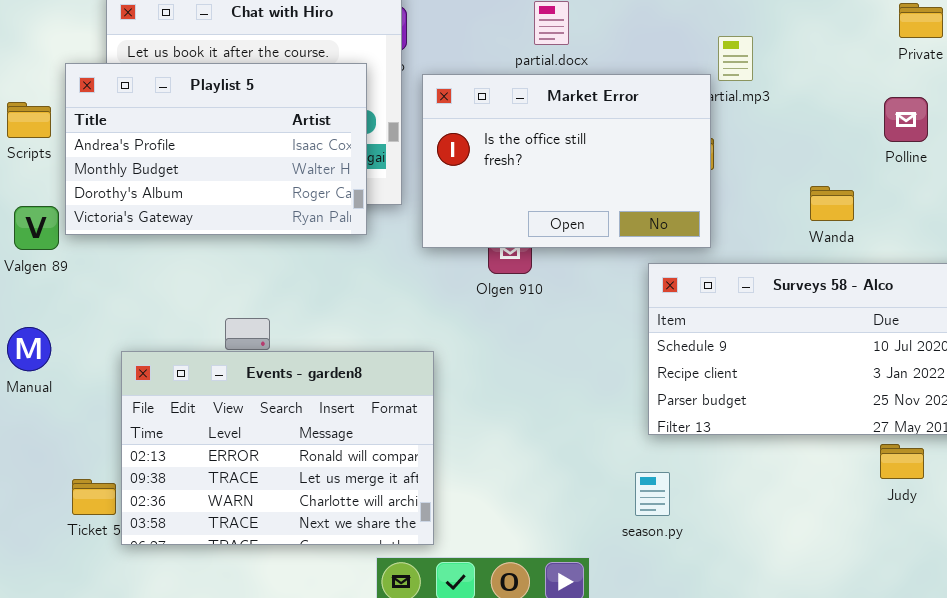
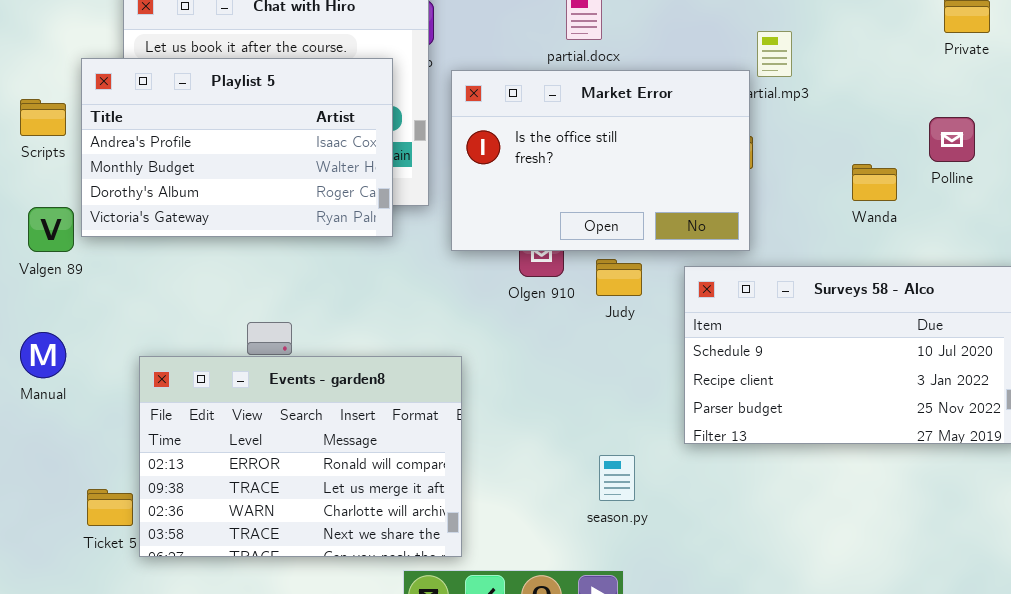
Polline: [884,97,928,142] -> [929,117,975,162], moved
Wanda: [810,186,854,221] -> [852,164,897,201], moved
Judy: [880,444,924,479] -> [596,259,642,296], moved
season.py: [635,472,670,516] -> [599,455,635,501], moved

